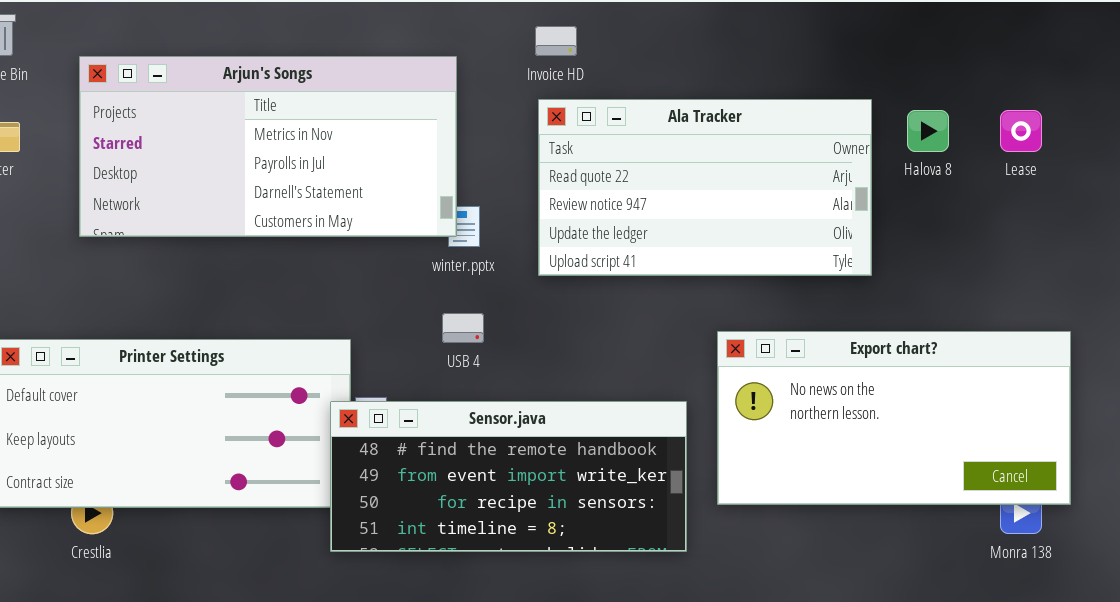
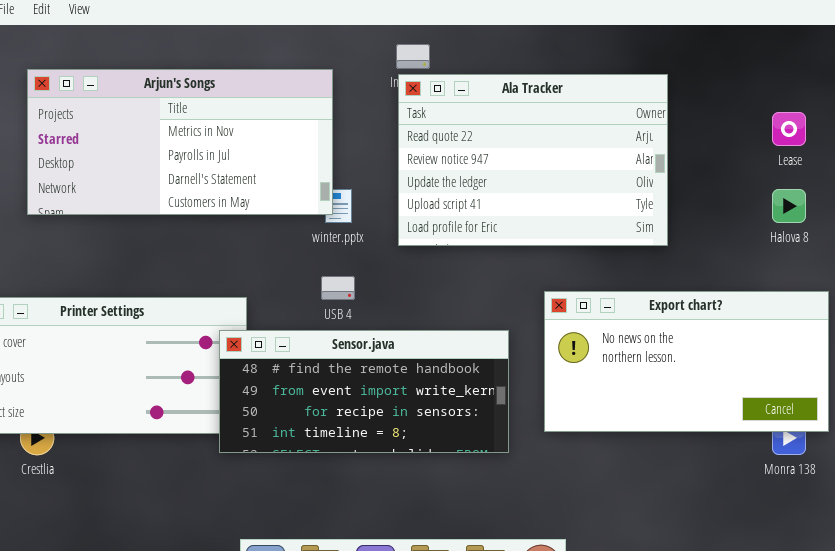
Ala Tracker: [538,99,872,276] -> [398,74,668,246], resized
Halova 8: [907,110,949,152] -> [772,189,806,223], moved
Sensor.java: [330,401,687,552] -> [219,330,509,453], moved

